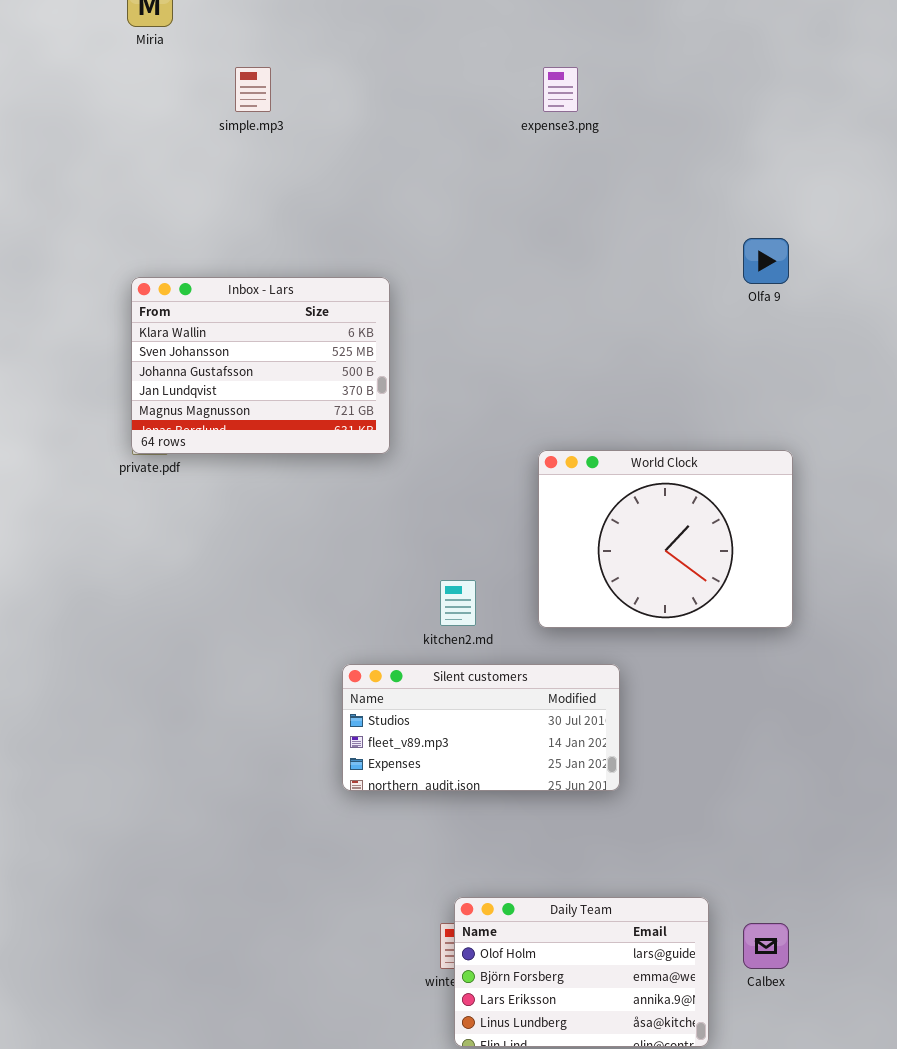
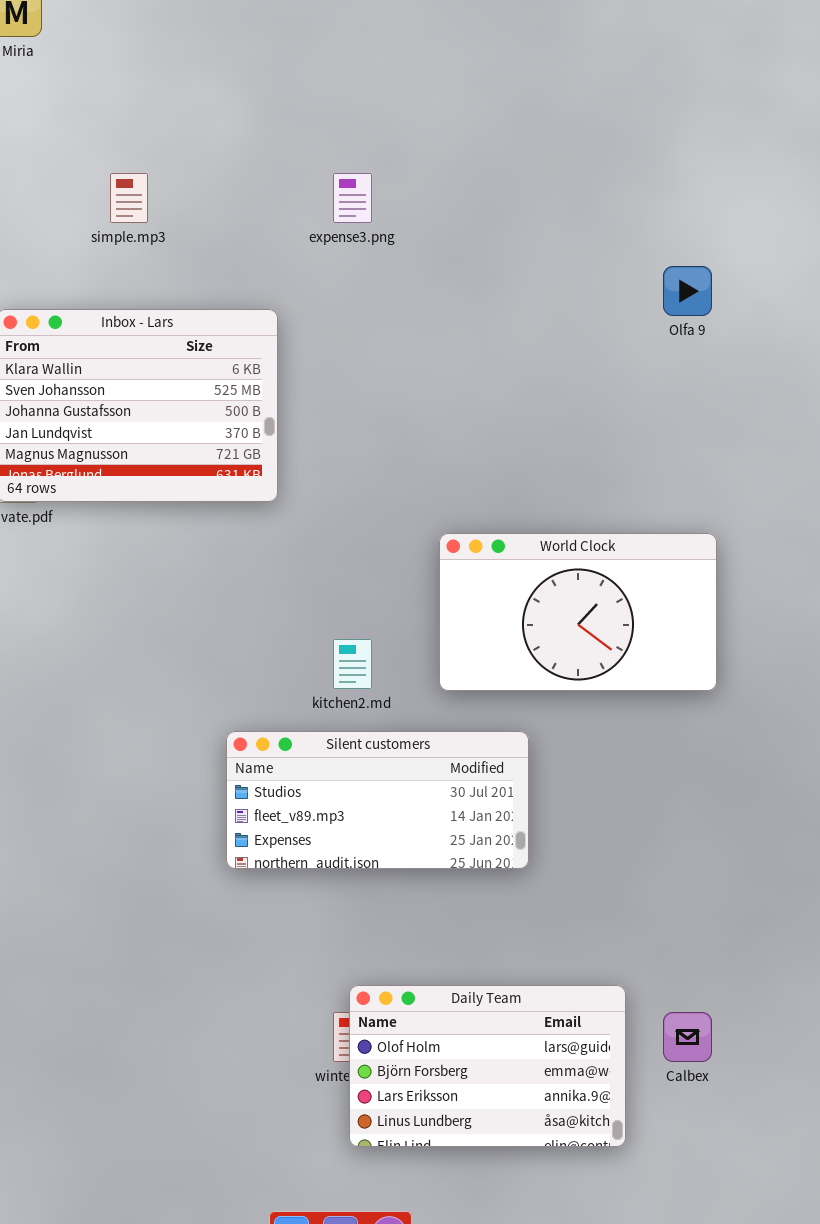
simple.mp3: [235,67,271,112] -> [110,173,148,223], moved
expense3.png: [543,67,578,112] -> [333,173,372,223], moved
World Clock: [538,450,793,628] -> [439,533,717,691], resized

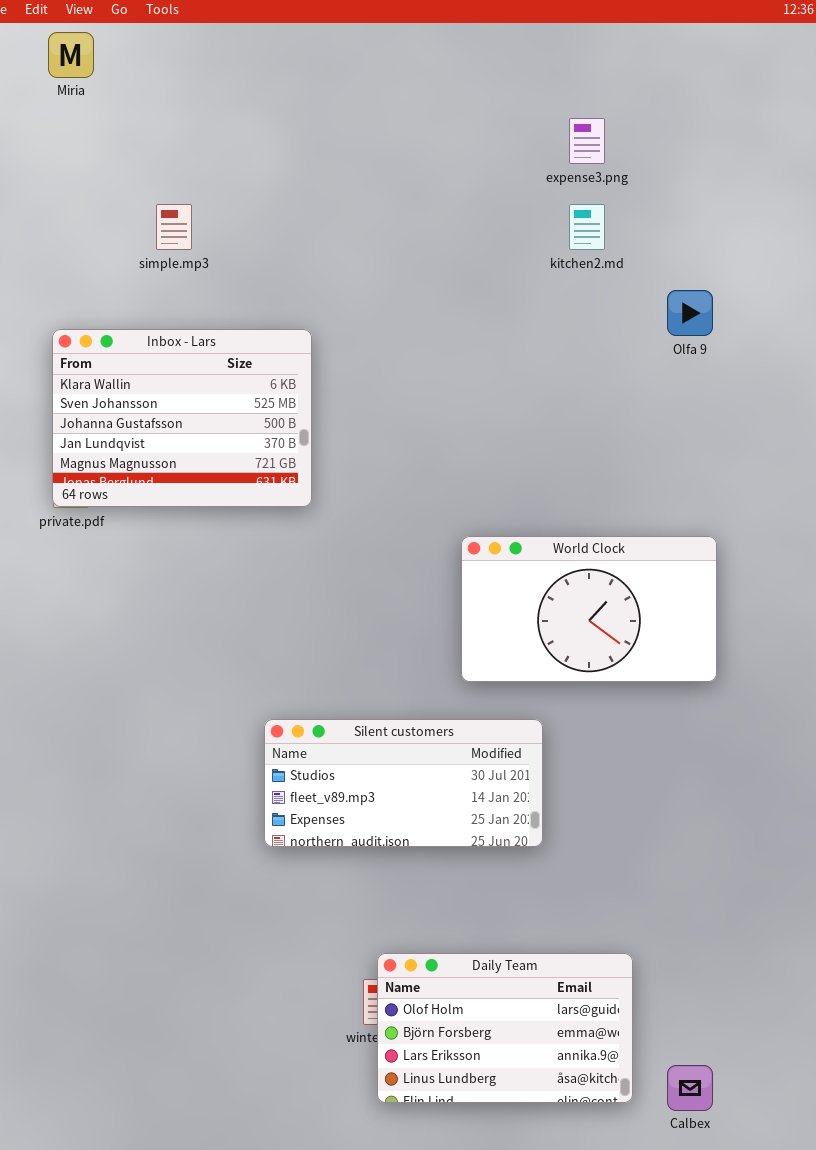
expense3.png: [333,173,372,223] -> [569,118,605,164], moved
kitchen2.md: [333,639,372,689] -> [569,204,605,250], moved
Calbex: [663,1012,712,1062] -> [667,1065,713,1111], moved

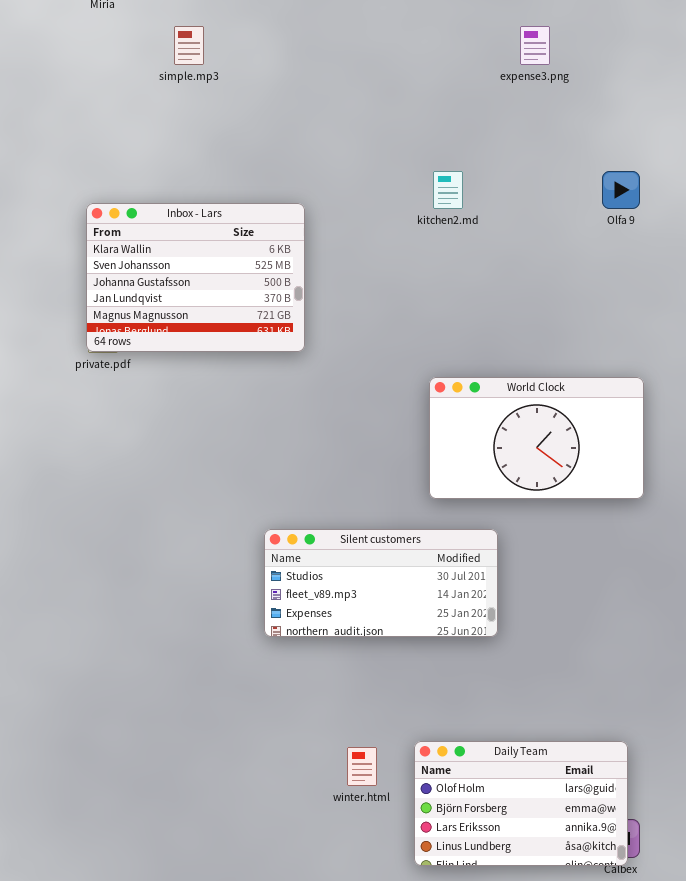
simple.mp3: [156,204,192,250] -> [174,26,204,65], moved
kitchen2.md: [569,204,605,250] -> [433,171,463,209], moved
Daily Team: [377,953,633,1103] -> [414,741,628,866], moved

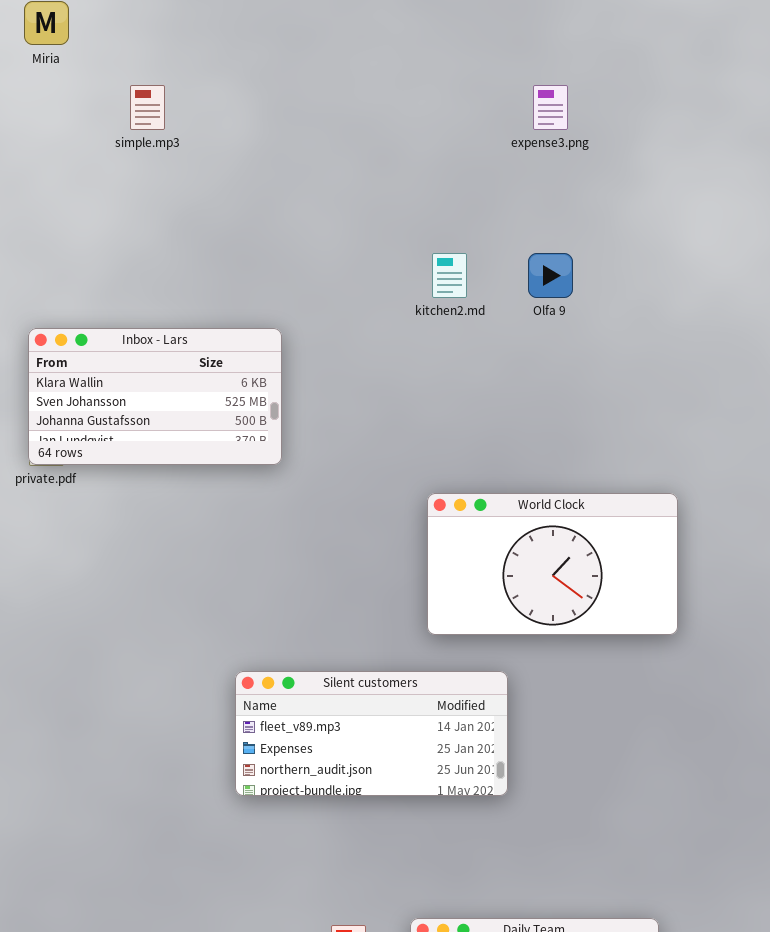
Olfa 9: [602,171,640,209] -> [528,253,573,298], moved
Inbox - Lars: [86,203,305,352] -> [28,328,282,465], resized
Silent customers: [264,529,498,637] -> [235,671,508,796], scrolled down 1 row

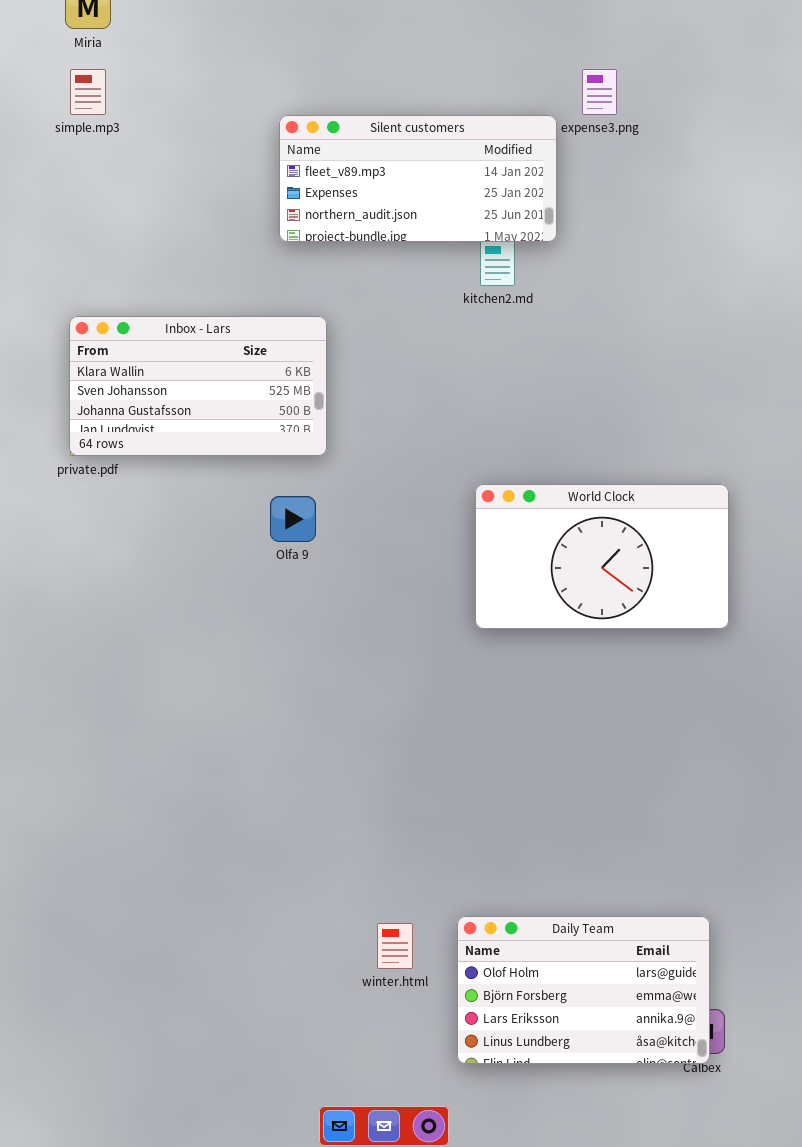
simple.mp3: [130,85,165,130] -> [70,69,106,115], moved
Olfa 9: [528,253,573,298] -> [270,496,316,542], moved
Silent customers: [235,671,508,796] -> [279,115,557,242], moved

